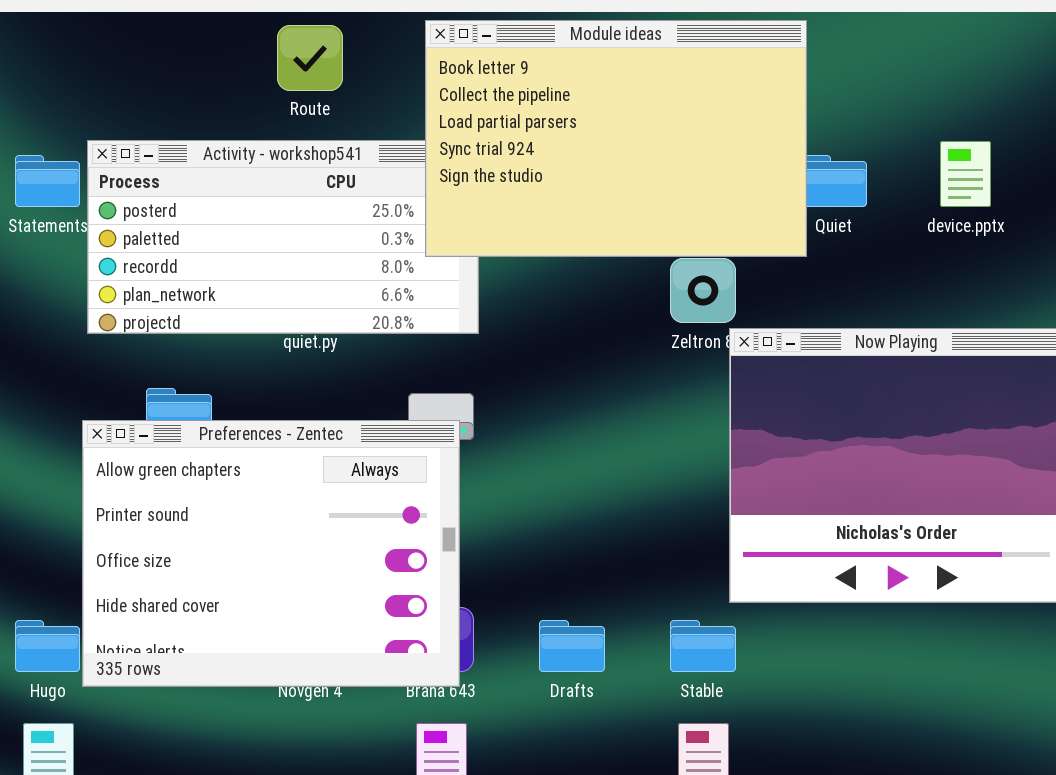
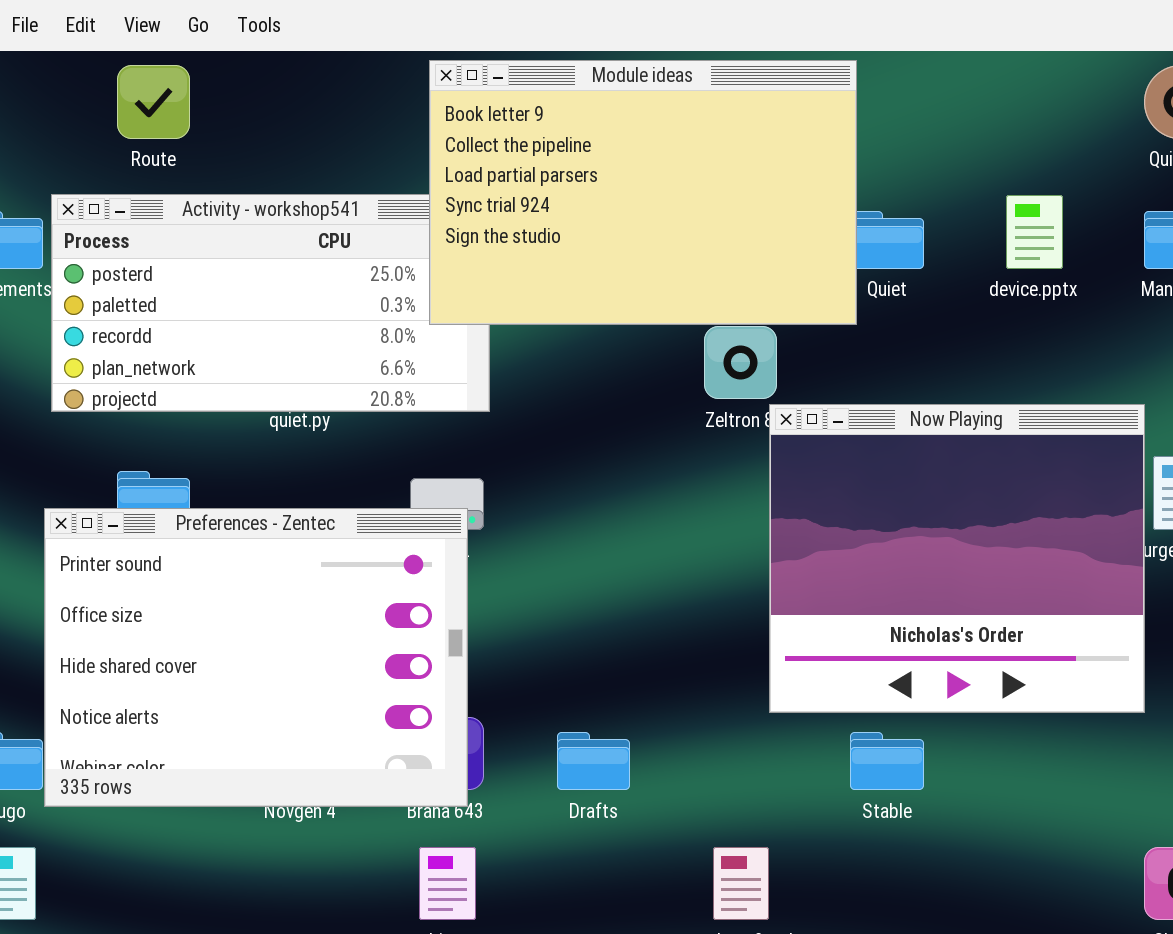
Route: [277,25,343,91] -> [117,65,190,139], moved
Preferences - Zentec: [82,420,460,687] -> [44,508,468,807], scrolled down 1 row
Stable: [670,620,736,672] -> [850,732,924,790], moved

